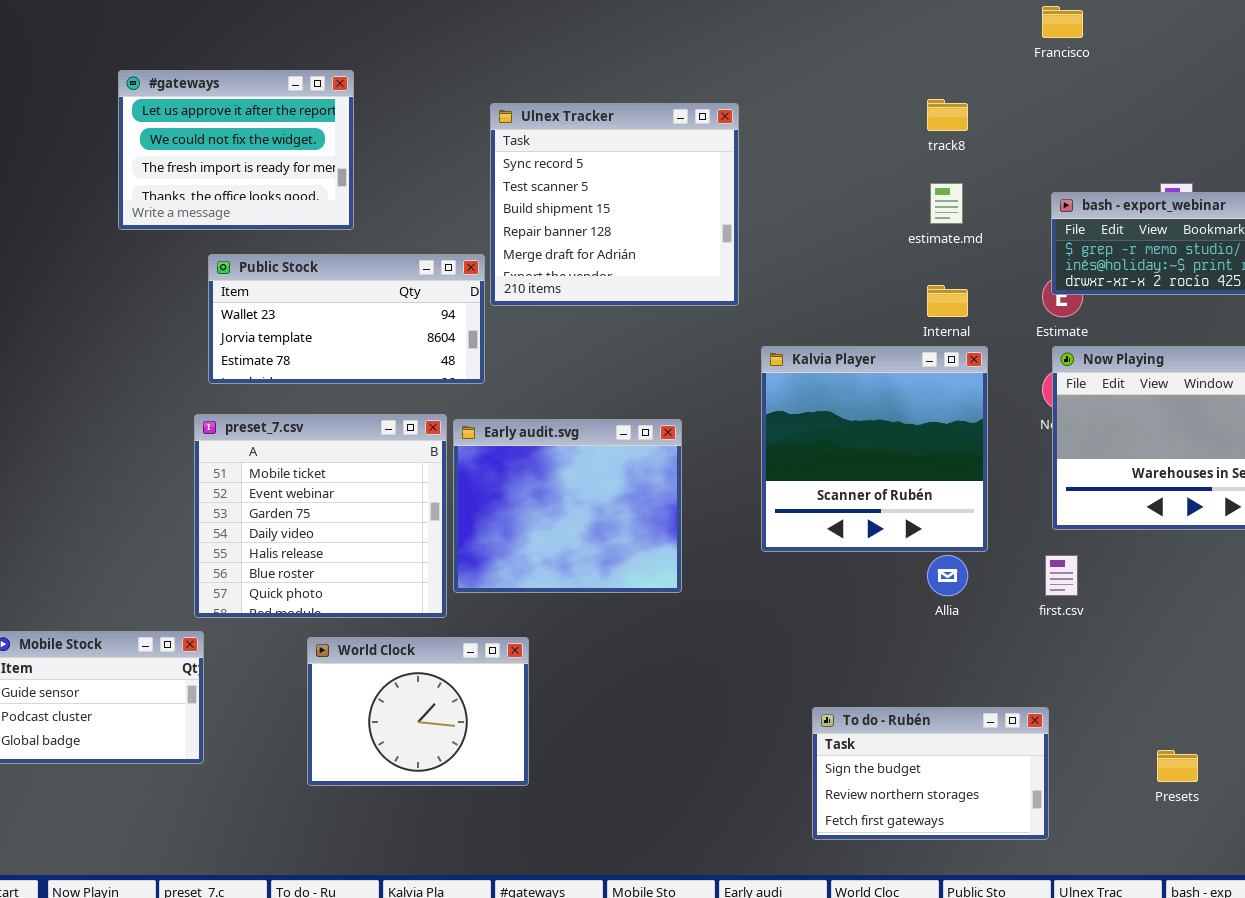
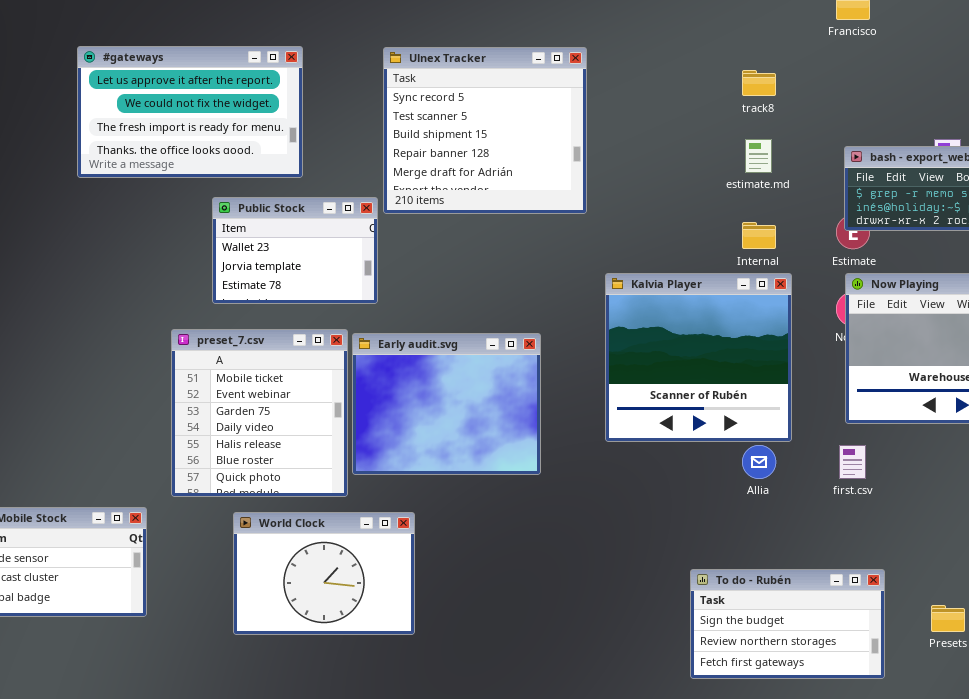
#gateways: [118,70,354,230] -> [77,46,303,178], resized
Ulnex Tracker: [490,103,739,306] -> [383,47,587,214], moved
Public Stock: [208,254,485,384] -> [212,197,378,304], resized
preset_7.csv: [194,414,447,618] -> [171,329,348,497], resized
To do - Rubén: [812,707,1049,840] -> [690,569,885,679], moved

